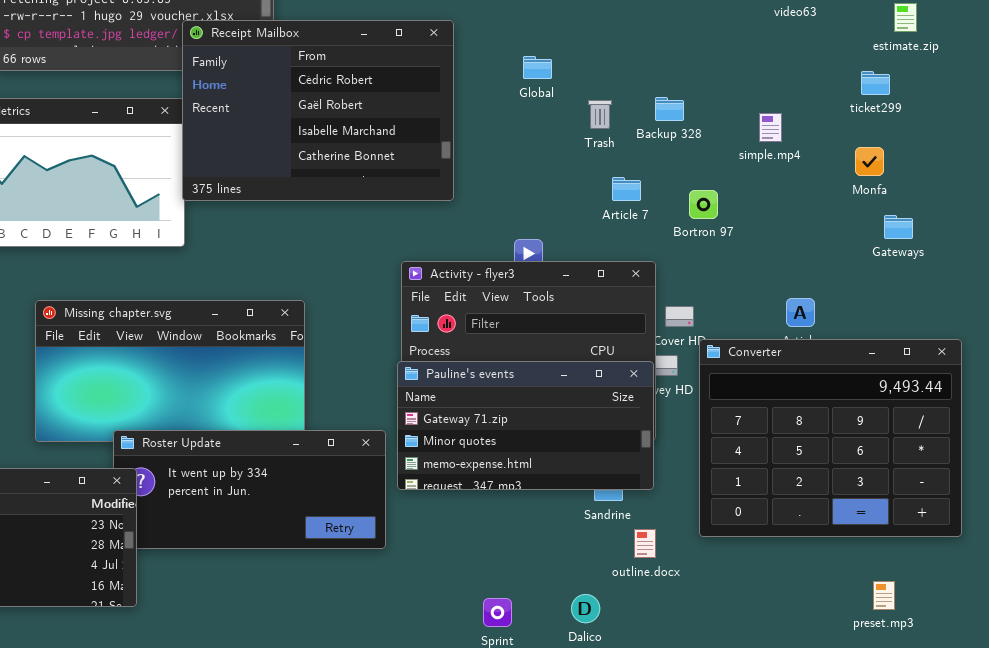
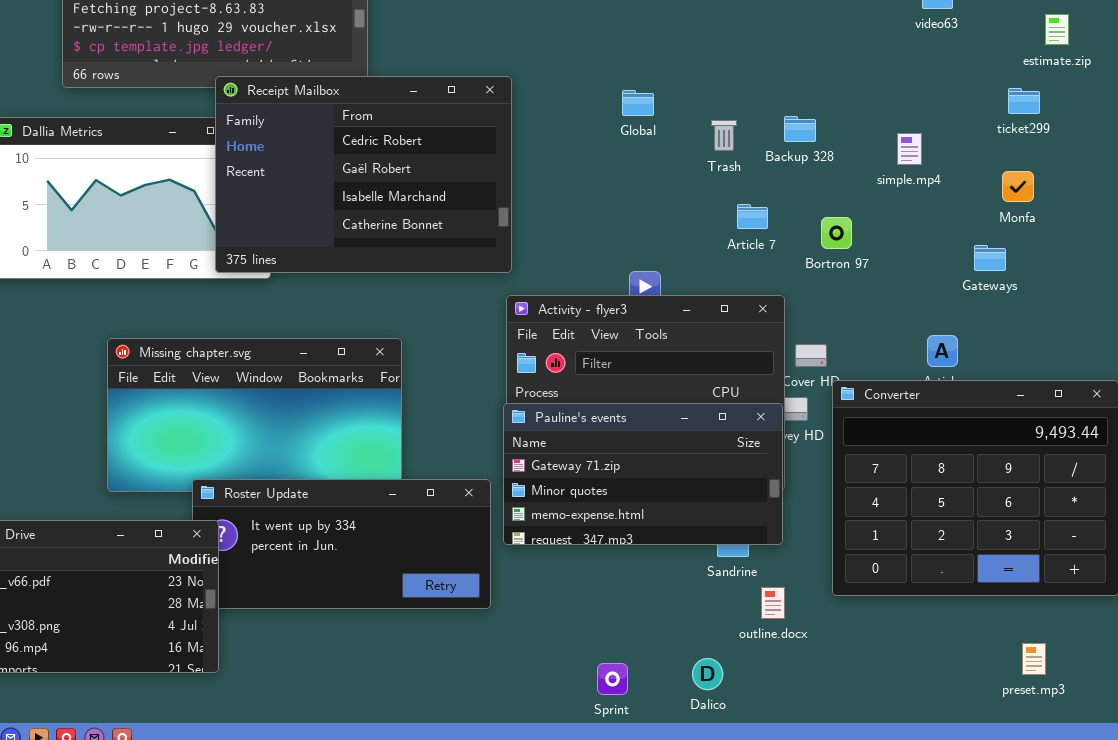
Receipt Mailbox: [182,20,454,201] -> [215,76,512,273], moved
Global: [523,56,552,79] -> [622,90,654,116], moved
Gateways: [884,215,913,239] -> [974,245,1006,271], moved

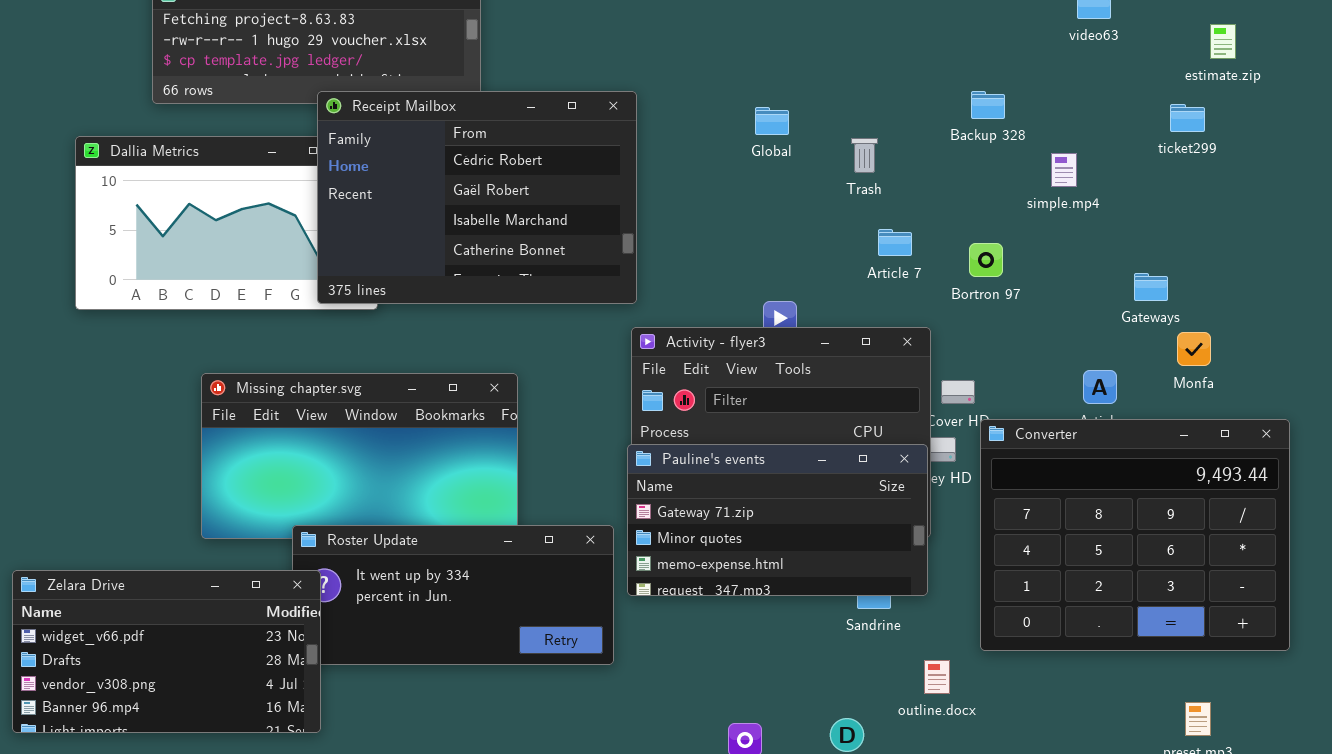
Backup 328: [784,116,816,142] -> [971,91,1005,119], moved
Monfa: [1002,171,1034,202] -> [1177,332,1211,366], moved
outline.docx: [761,587,785,619] -> [924,660,950,694], moved

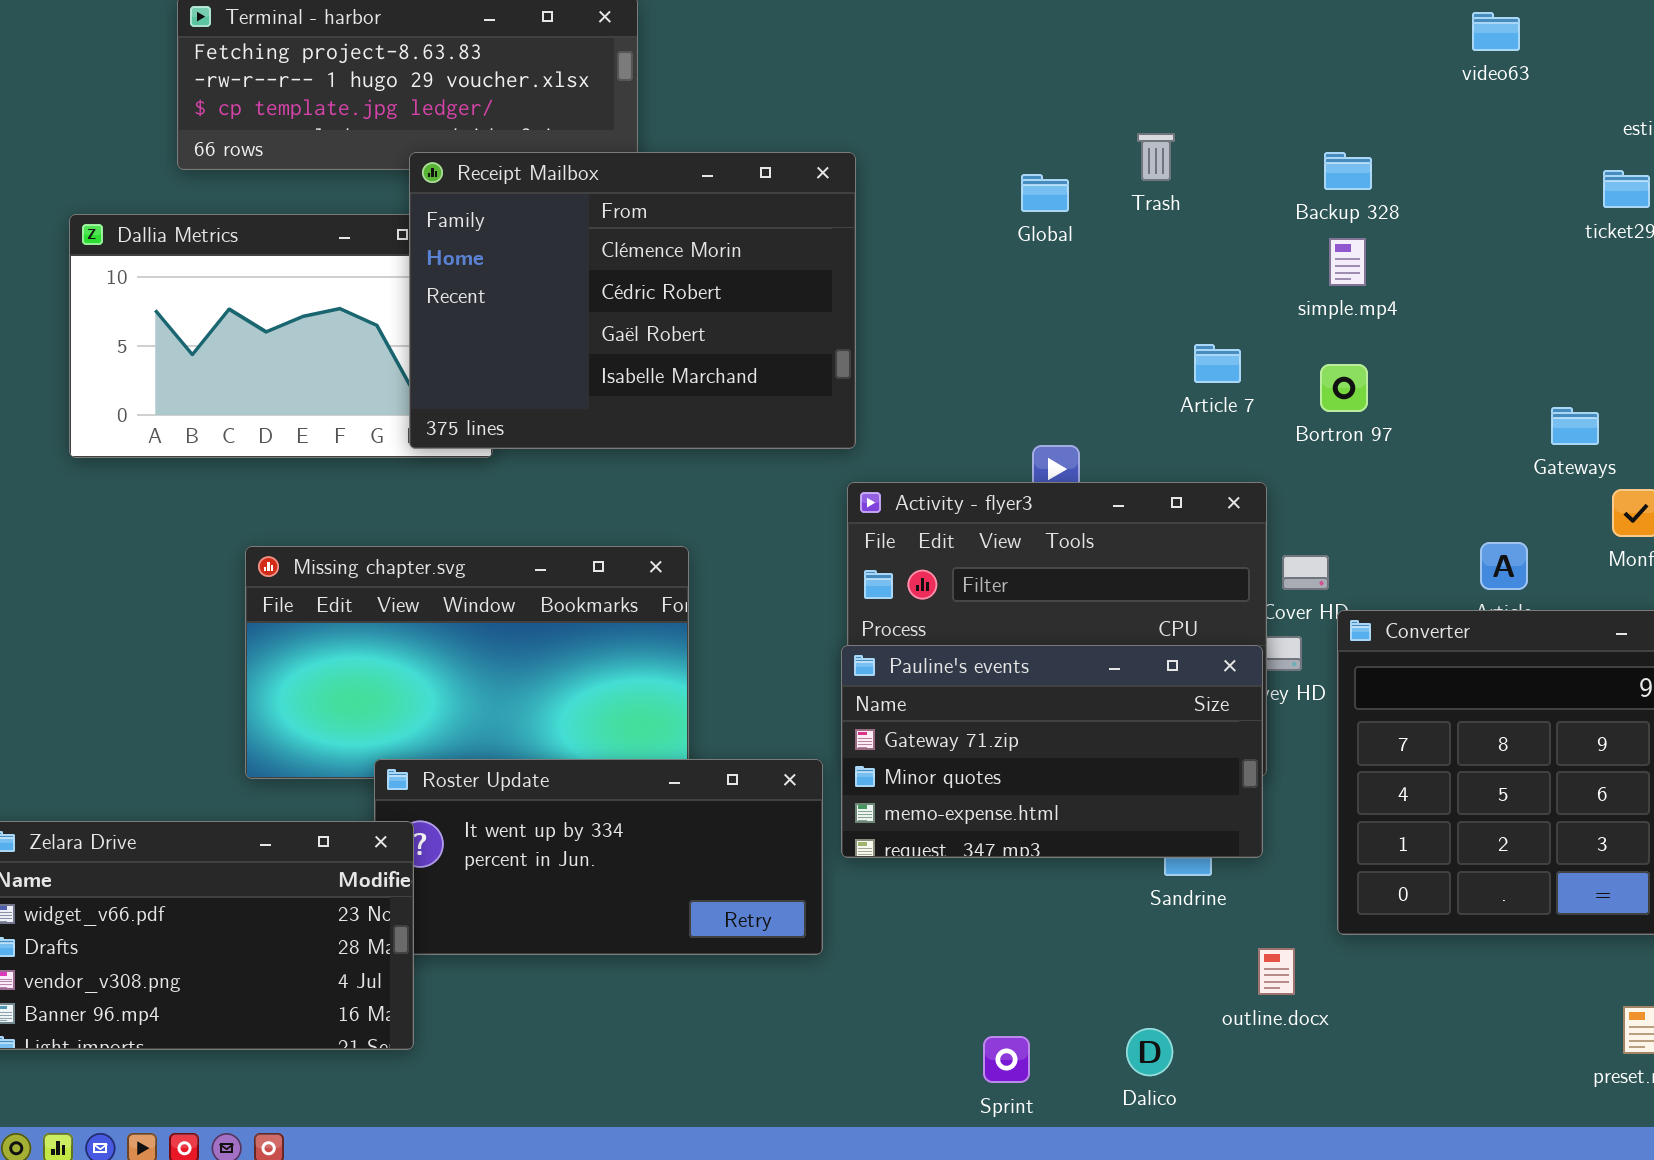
Receipt Mailbox: [317,91,637,304] -> [409,152,856,449], scrolled up 1 row
Trash: [851,138,878,173] -> [1137,133,1175,181], moved
simple.mp4: [1051,153,1077,187] -> [1329,238,1366,286], moved

